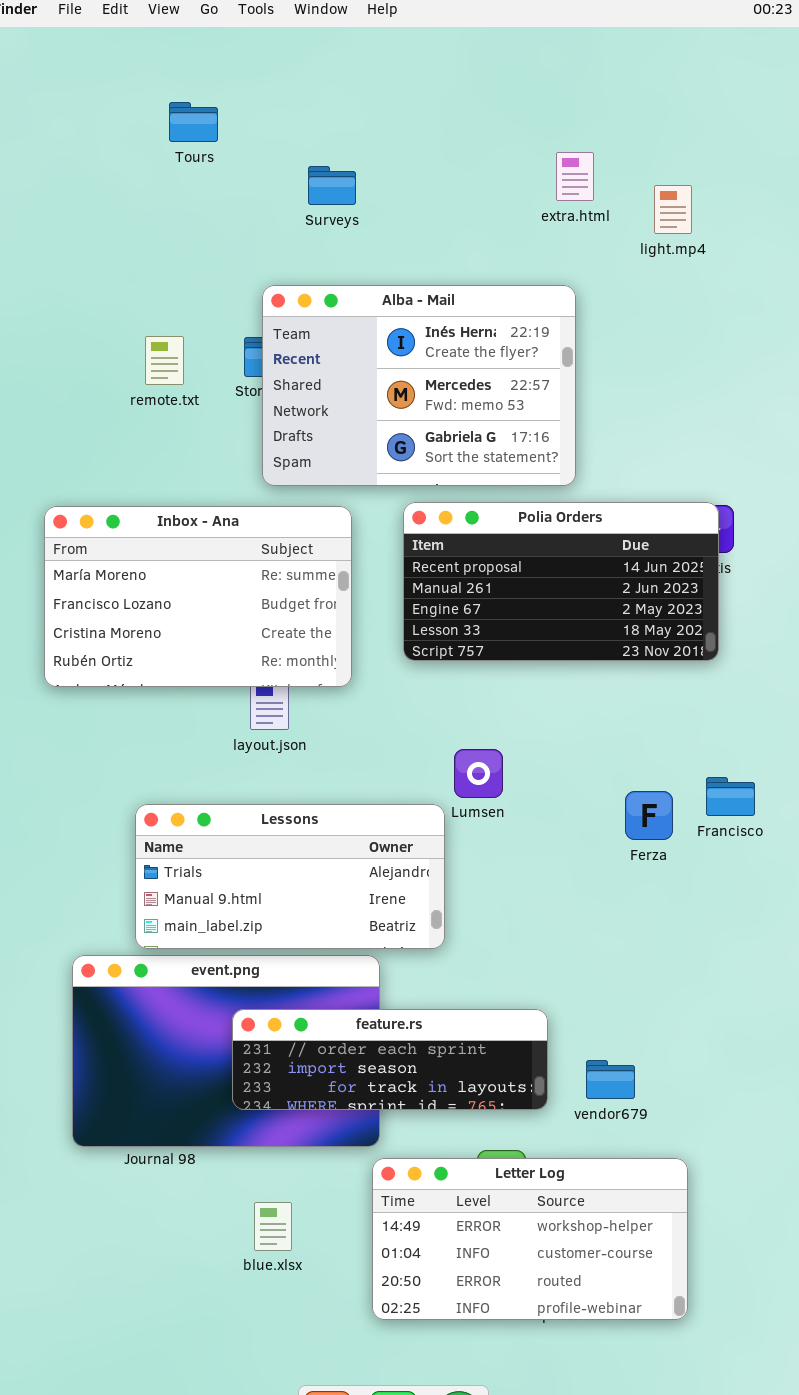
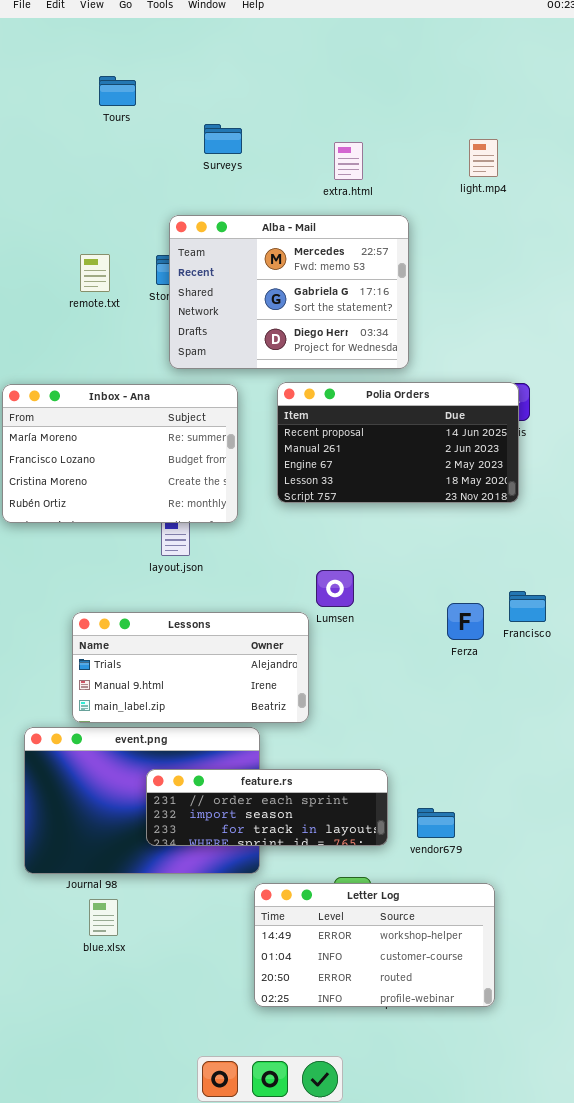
extra.html: [556,152,594,201] -> [334,142,363,180], moved
Alba - Mail: [262,285,576,486] -> [169,215,409,369], scrolled down 1 row
blue.xlsx: [254,1202,292,1251] -> [89,899,118,936], moved

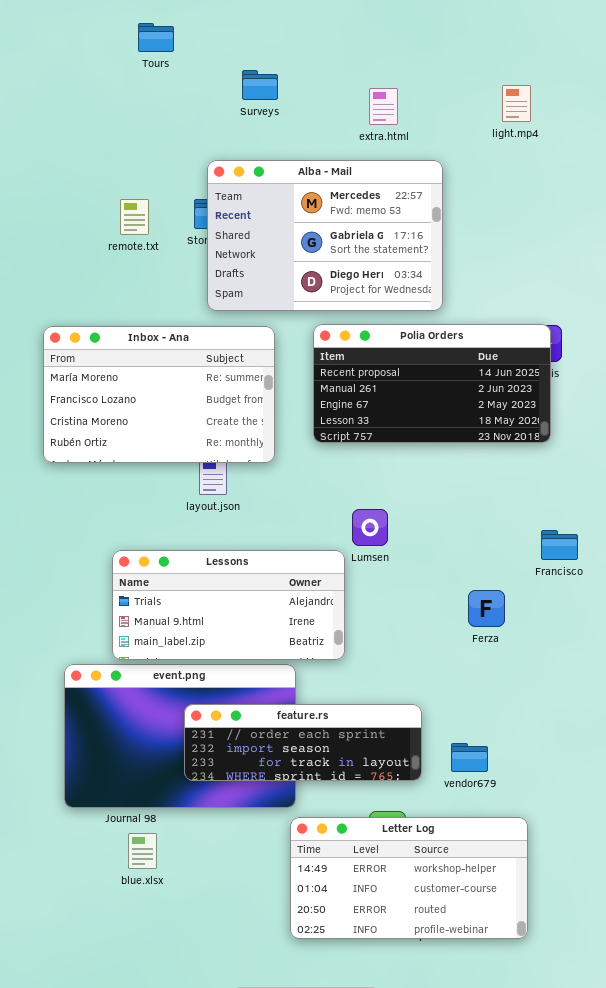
Ferza: [447,603,484,640] -> [468,590,505,627], moved

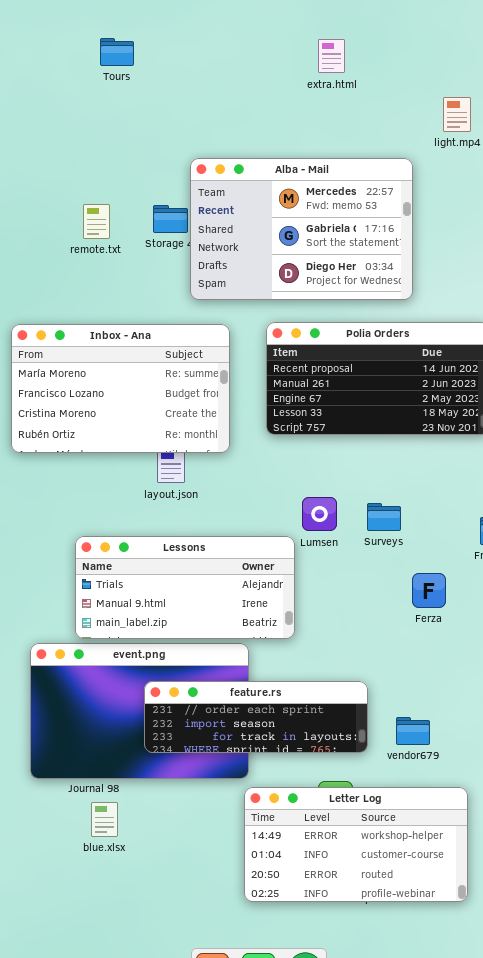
Surveys: [242,70,278,100] -> [367,503,401,531], moved
extra.html: [369,88,398,125] -> [318,39,345,73], moved
Alba - Mail: [207,160,443,311] -> [190,158,413,300], moved

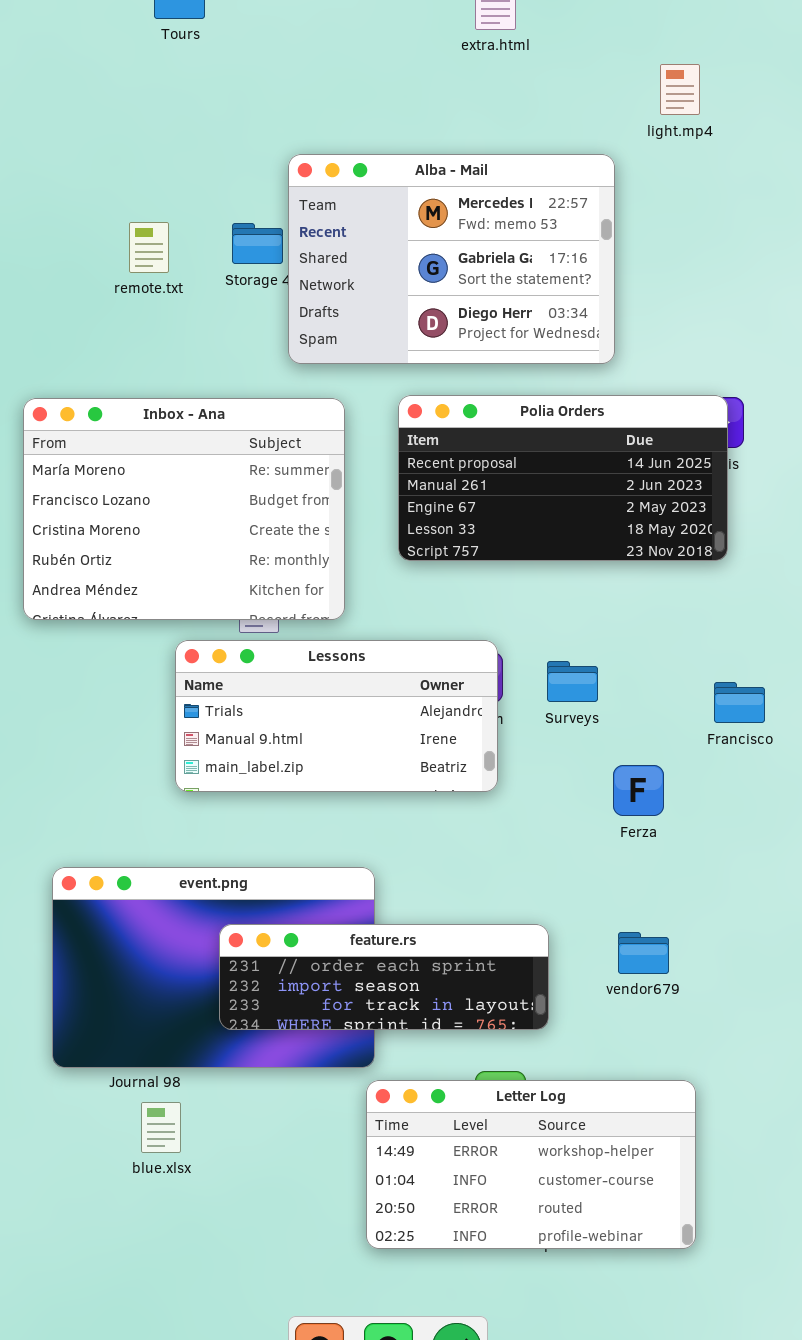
Inbox - Ana: [11,324,230,453] -> [23,398,345,620], resized
Lessons: [75,536,295,639] -> [175,640,498,792], moved
vendor679: [396,717,430,745] -> [618,932,669,974], moved

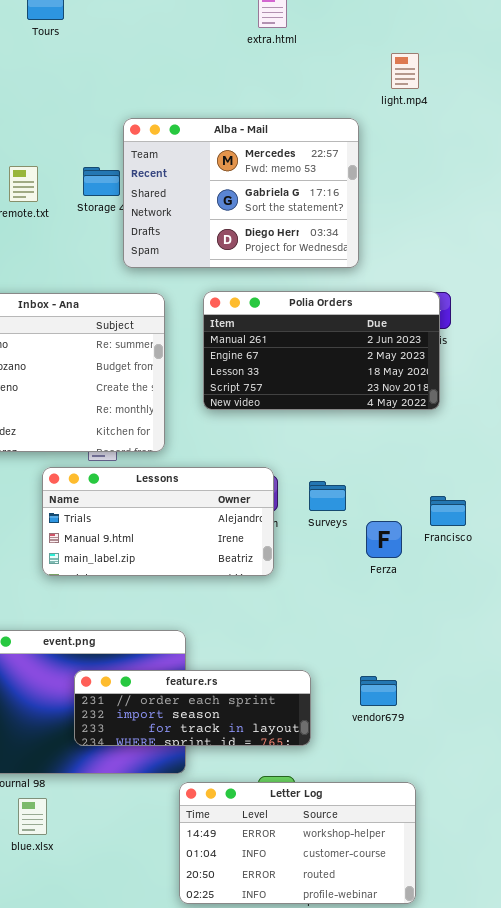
Polia Orders: [398,395,728,561] -> [203,291,440,410], scrolled down 1 row
Ferza: [613,765,664,816] -> [366,521,402,558], moved

